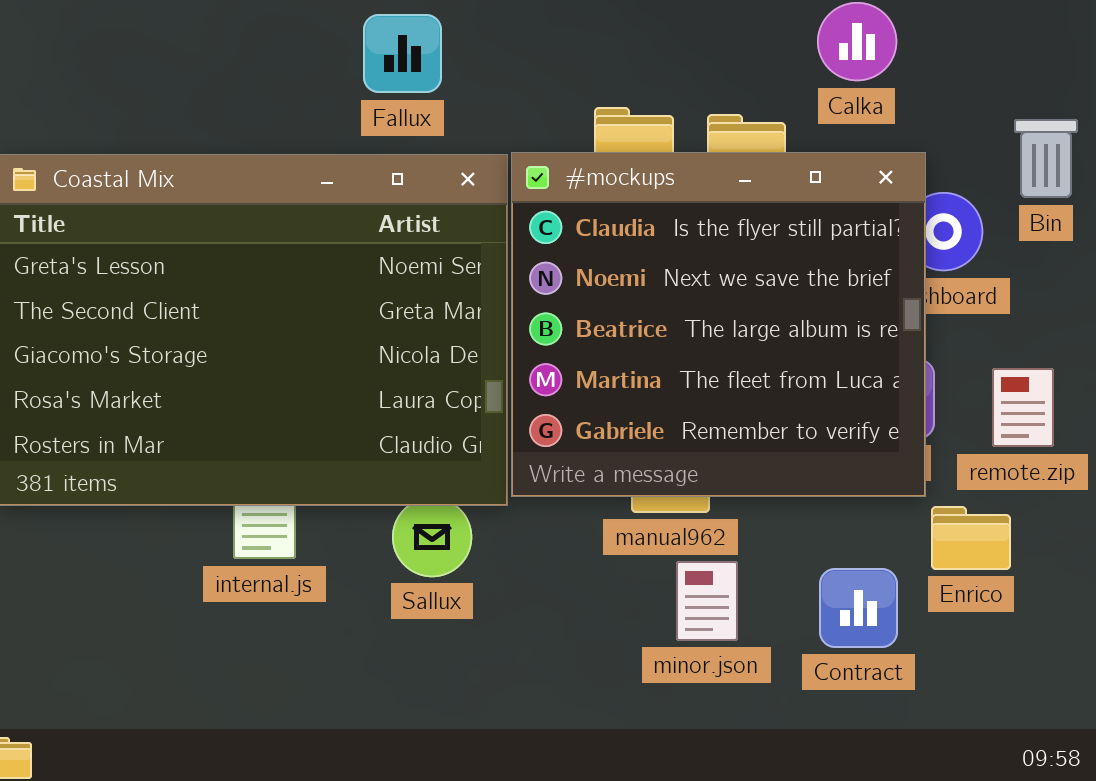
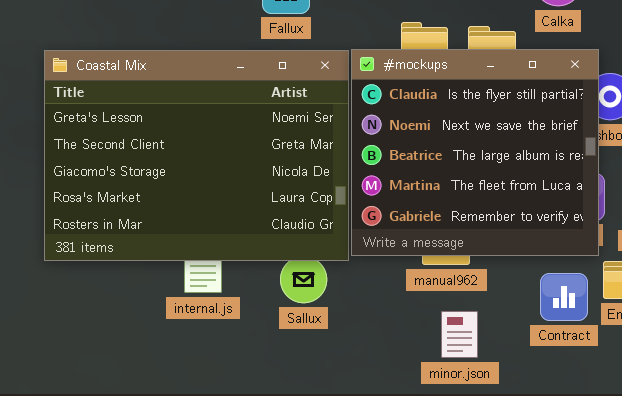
minor.json: [676,561,738,641] -> [441,311,478,358], moved
Contract: [819,568,898,648] -> [540,273,588,321], moved

